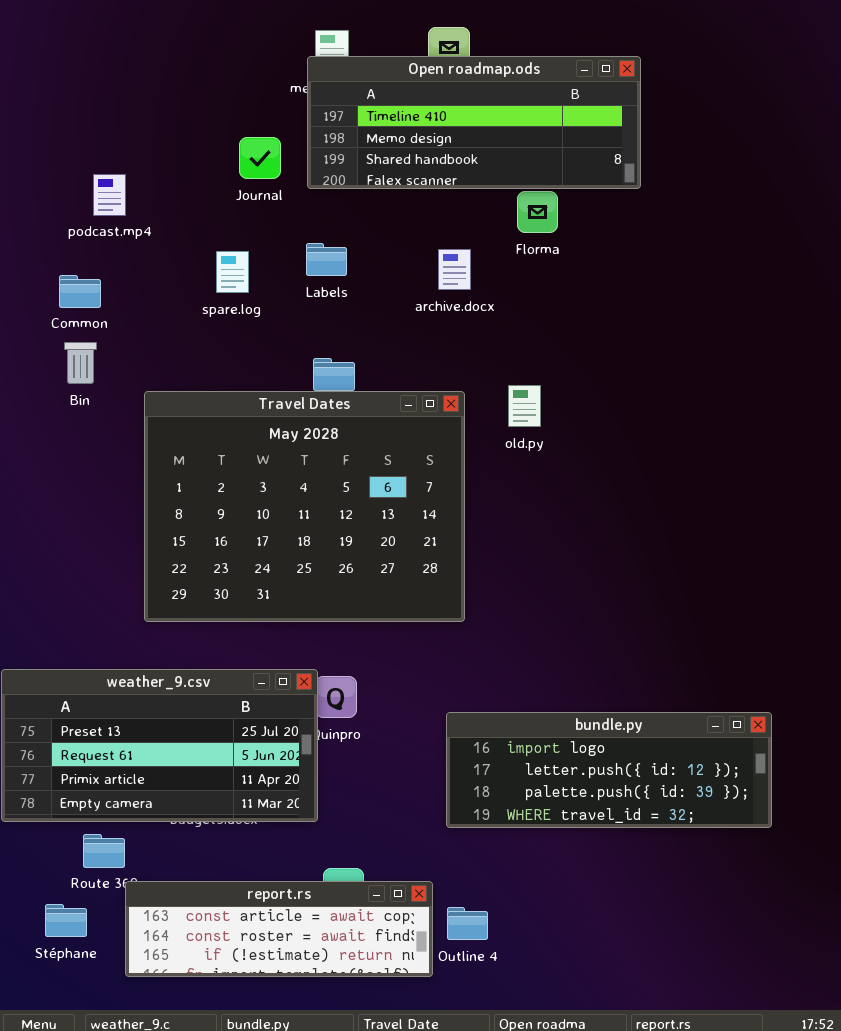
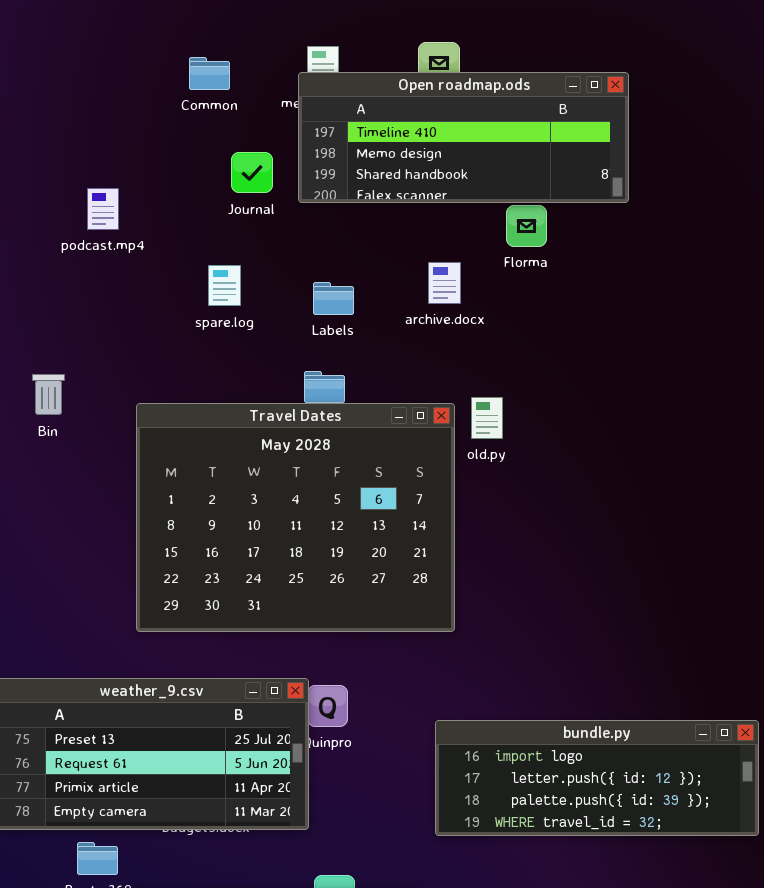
Labels: [306,243,347,276] -> [313,282,354,315], moved
Common: [59,275,101,308] -> [189,57,230,90], moved
Bin: [64,342,97,384] -> [32,374,65,415], moved
old.py: [508,385,541,427] -> [471,397,503,439], moved

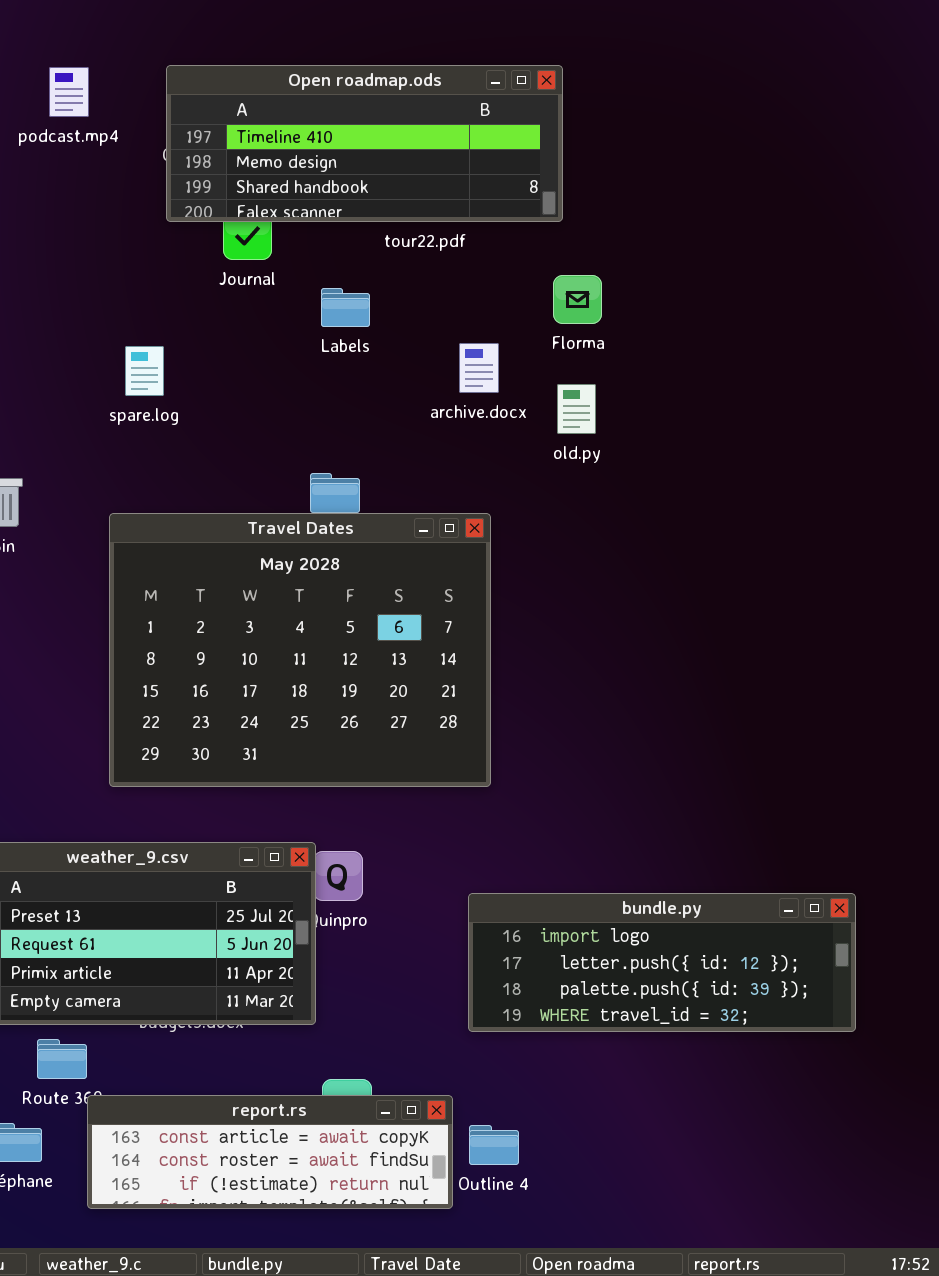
Open roadmap.ods: [298,72,629,203] -> [166,65,563,222], moved
podcast.mp4: [87,188,119,230] -> [49,67,89,117], moved
spare.log: [208,265,241,306] -> [125,346,164,396], moved
Labels: [313,282,354,315] -> [321,288,370,327], moved
old.py: [471,397,503,439] -> [557,384,596,434], moved

